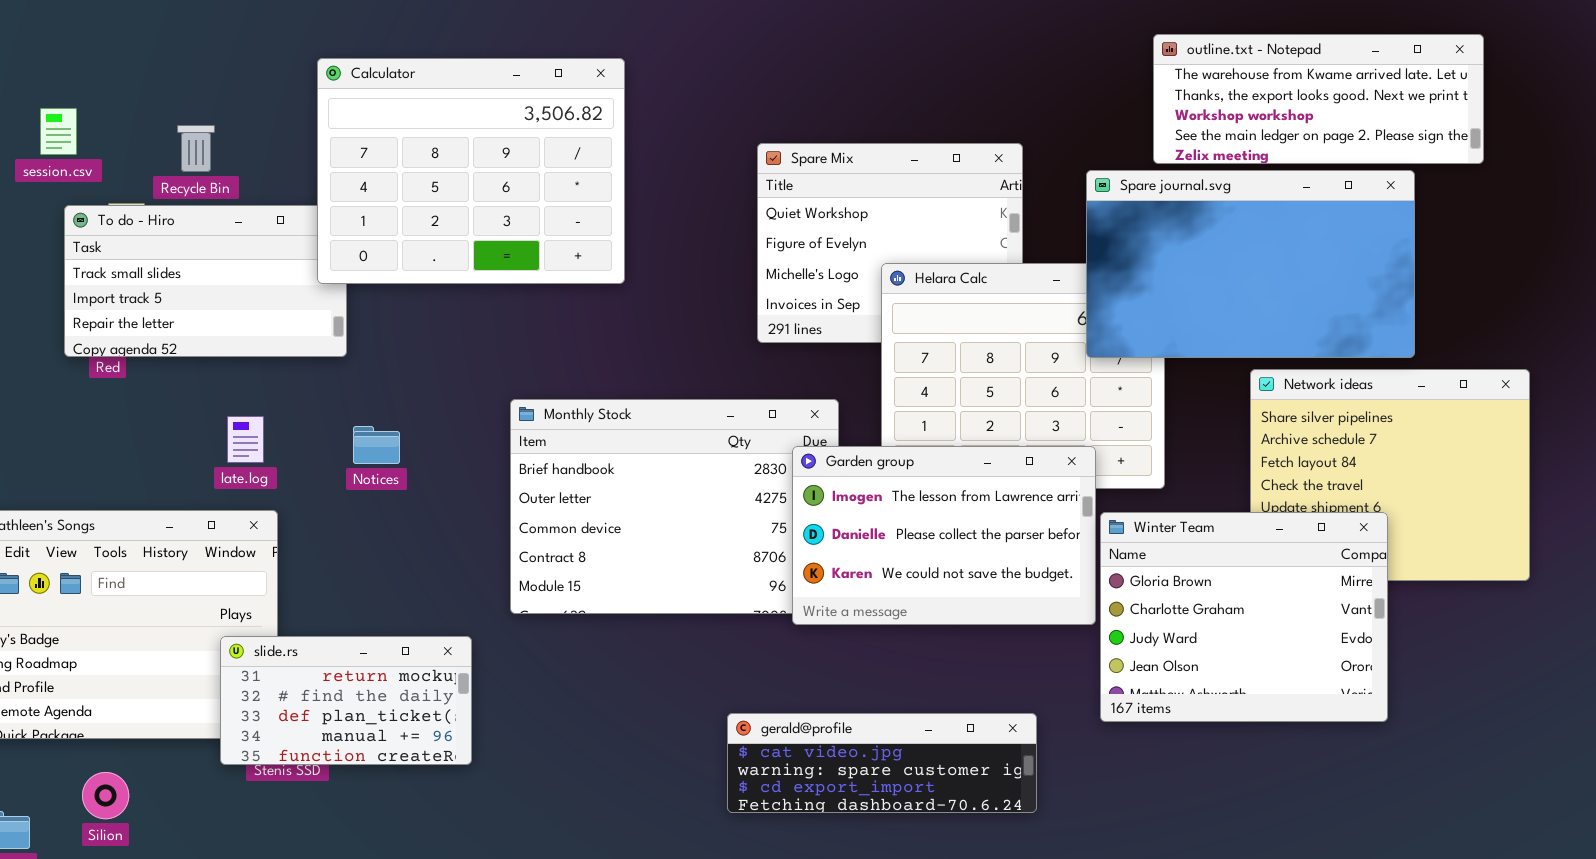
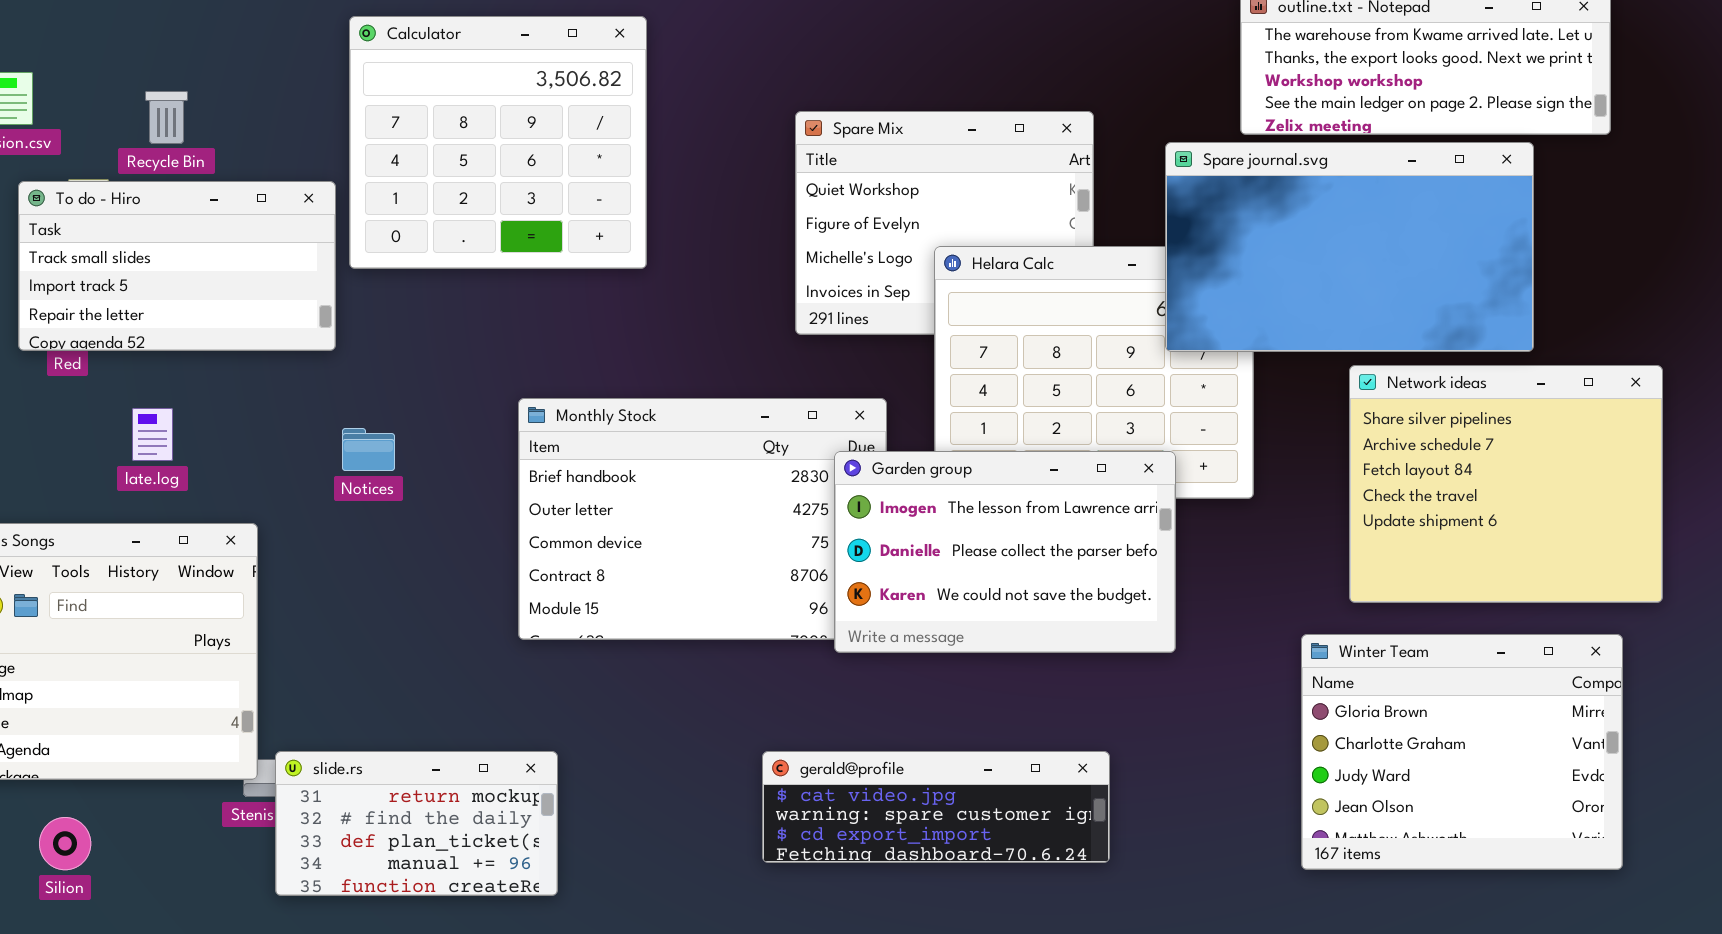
Calculator: [317,58,625,284] -> [349,16,647,269], resized
late.log: [227,416,264,463] -> [132,408,173,461], moved
Winter Team: [1100,512,1388,722] -> [1301,634,1623,870], moved
slide.rs: [220,636,472,765] -> [275,751,558,896], moved

